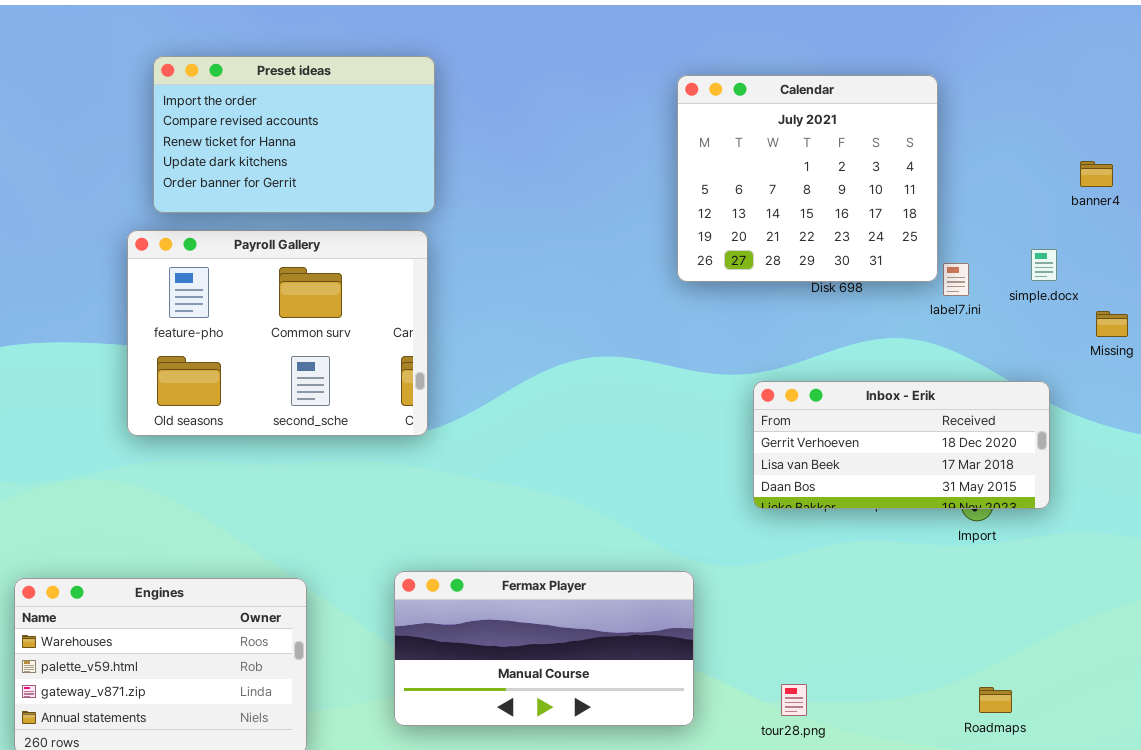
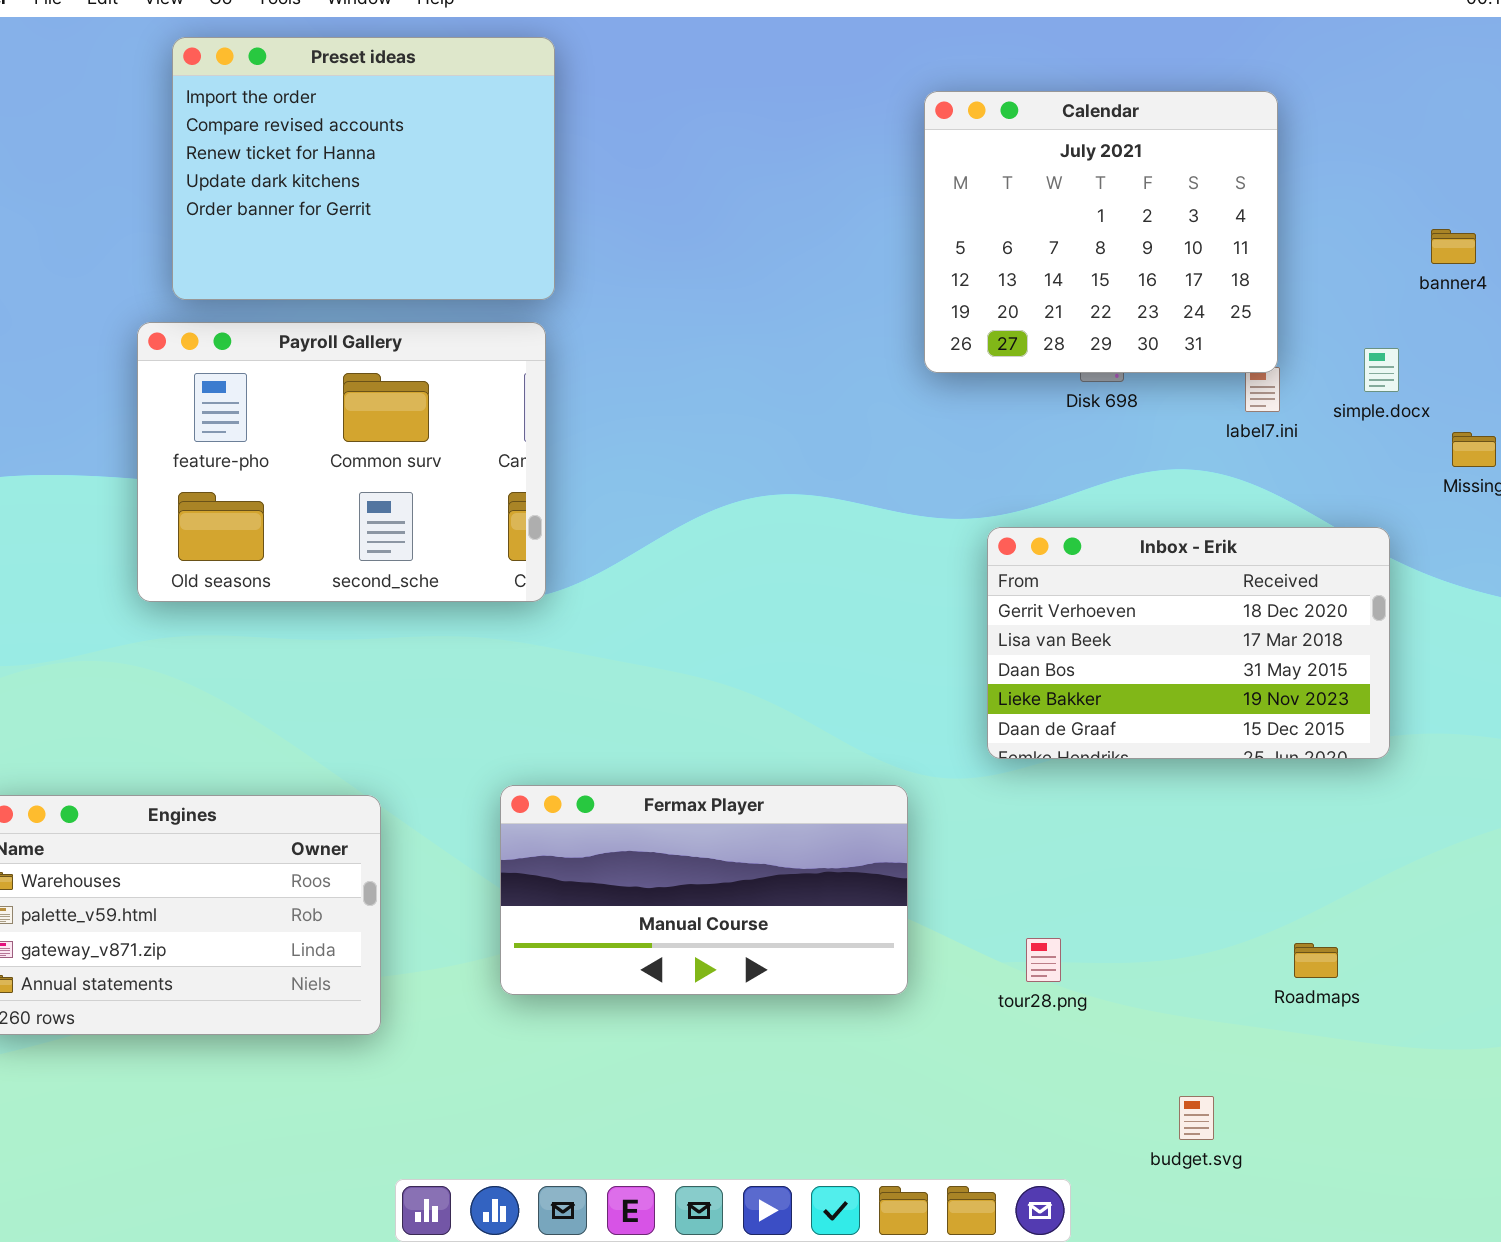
Preset ideas: [153,56,435,213] -> [172,37,555,300], resized
Calendar: [677,75,938,282] -> [924,91,1278,373], moved
Inbox - Erik: [753,381,1050,509] -> [987,527,1390,759], resized

